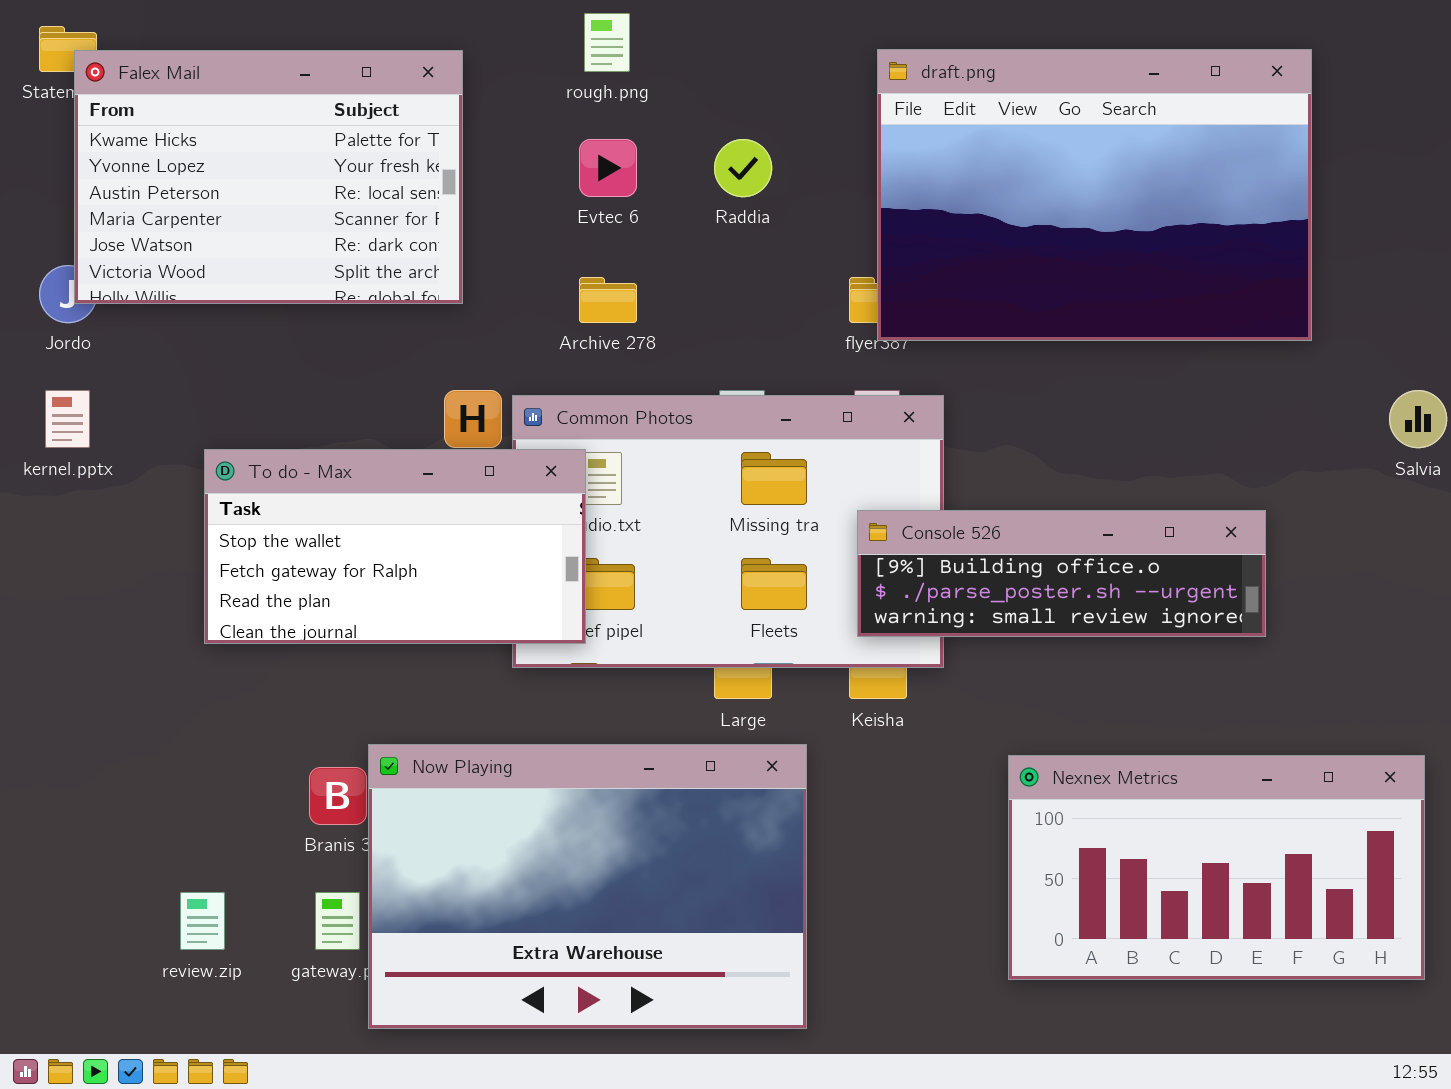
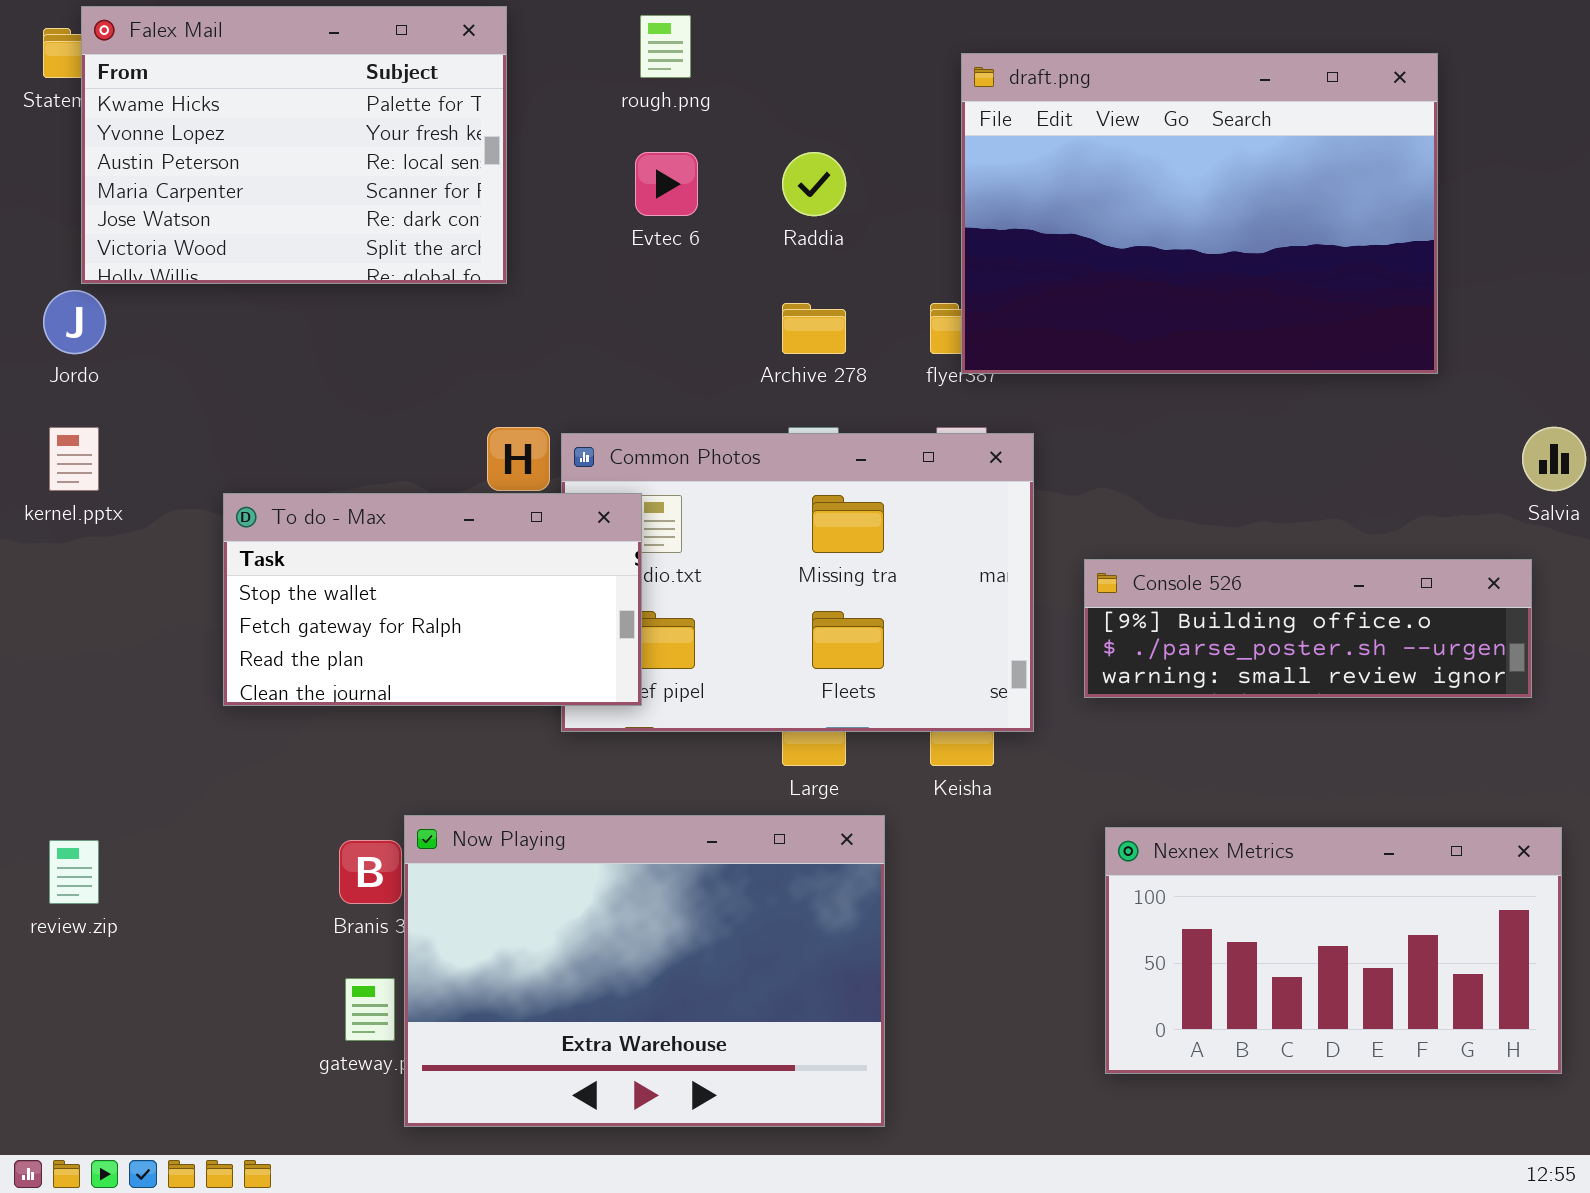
Falex Mail: [74,50,463,304] -> [81,6,507,284], moved
Archive 278: [579,277,637,323] -> [782,303,846,354], moved
Console 526: [857,510,1266,637] -> [1084,559,1532,698], moved
review.zip: [180,892,225,950] -> [49,840,99,904], moved

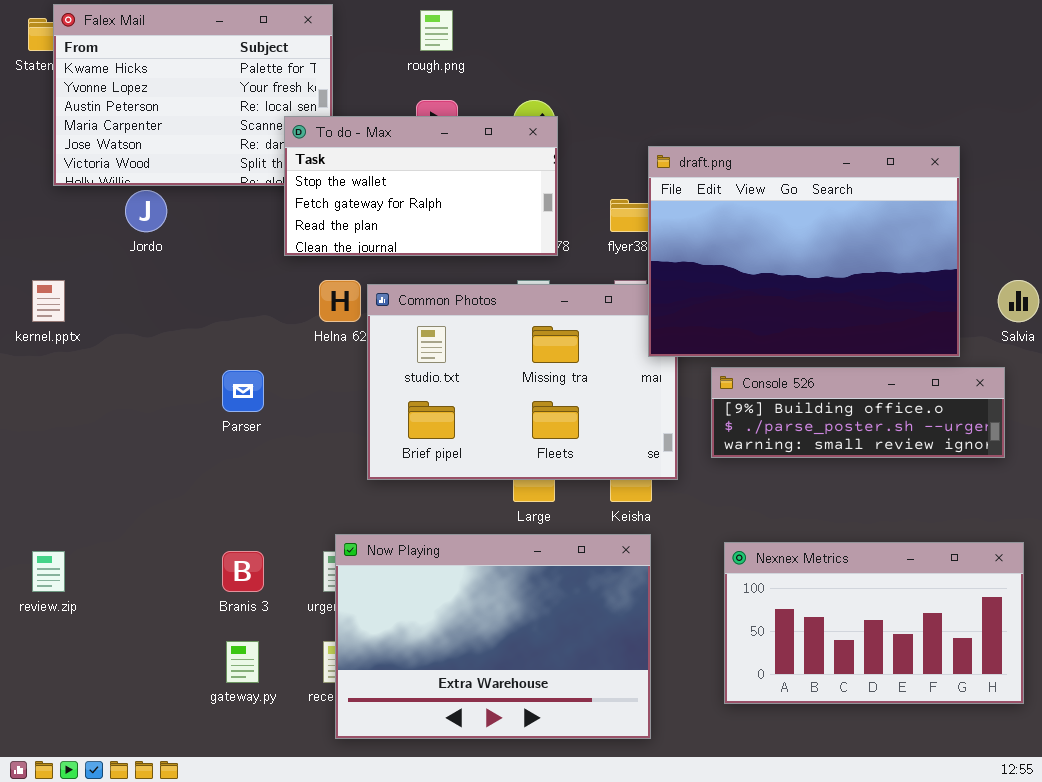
draft.png: [961,53,1438,374] -> [648,146,960,357], moved
Jordo: [43,290,106,354] -> [125,190,167,232], moved
To do - Max: [223,493,642,706] -> [284,116,558,256], moved
Now Playing: [404,815,885,1127] -> [335,534,651,739], moved

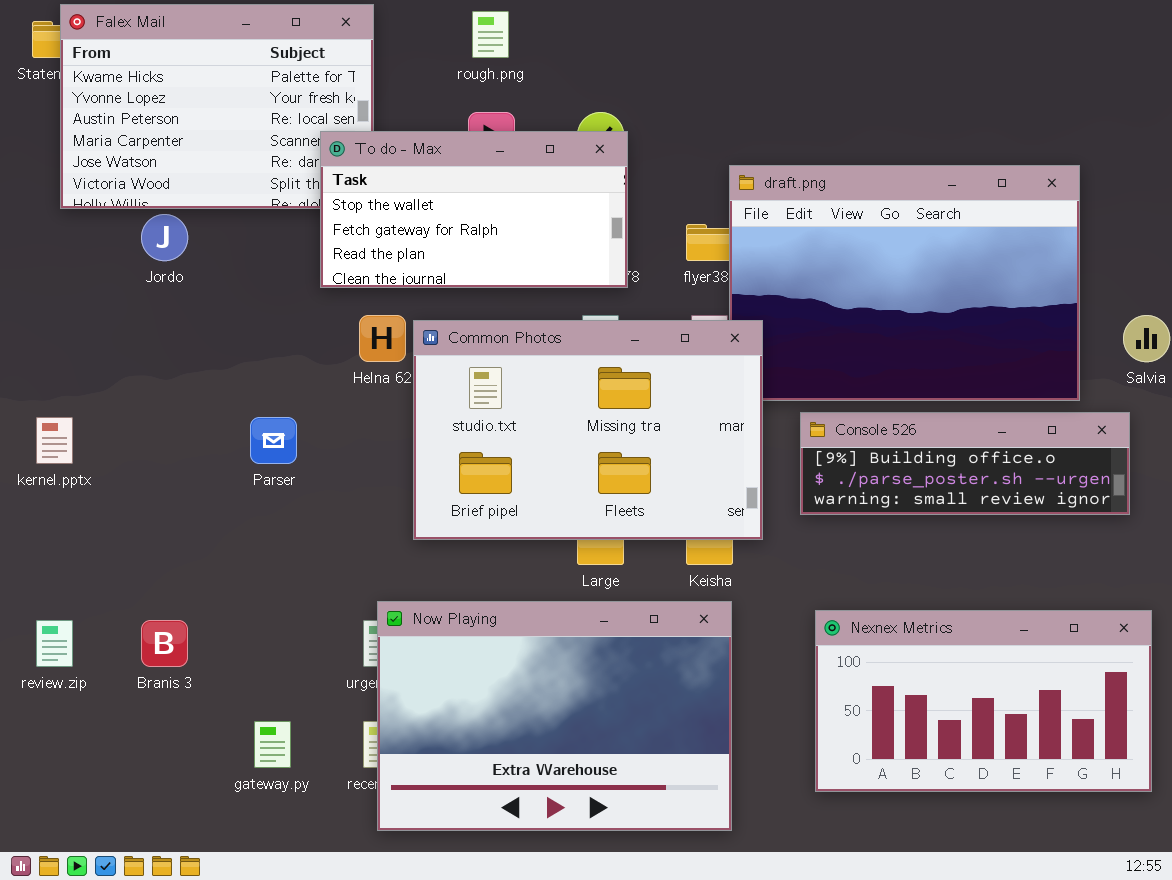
kernel.pptx: [32,280,65,322] -> [36,417,73,464], moved
Common Photos: [367,284,678,480] -> [413,320,763,540], raised
Branis 3: [222,551,264,592] -> [141,620,188,667], moved

